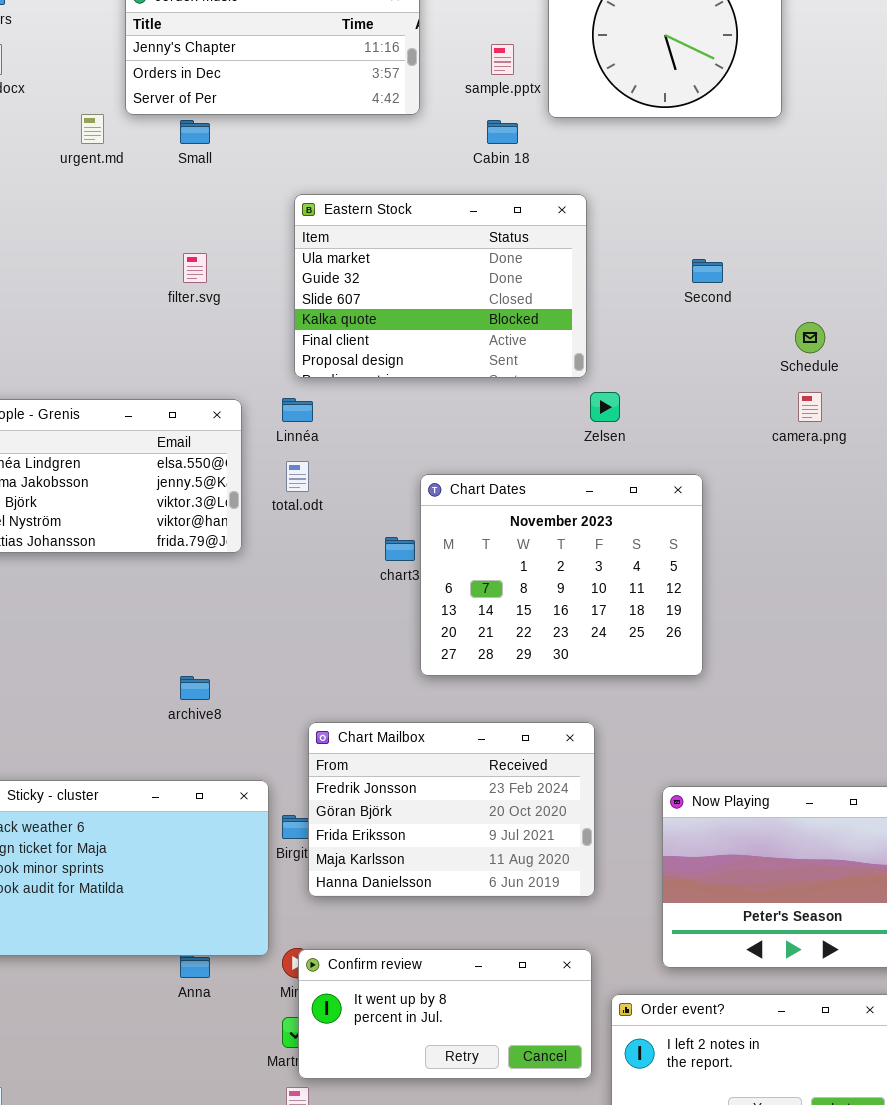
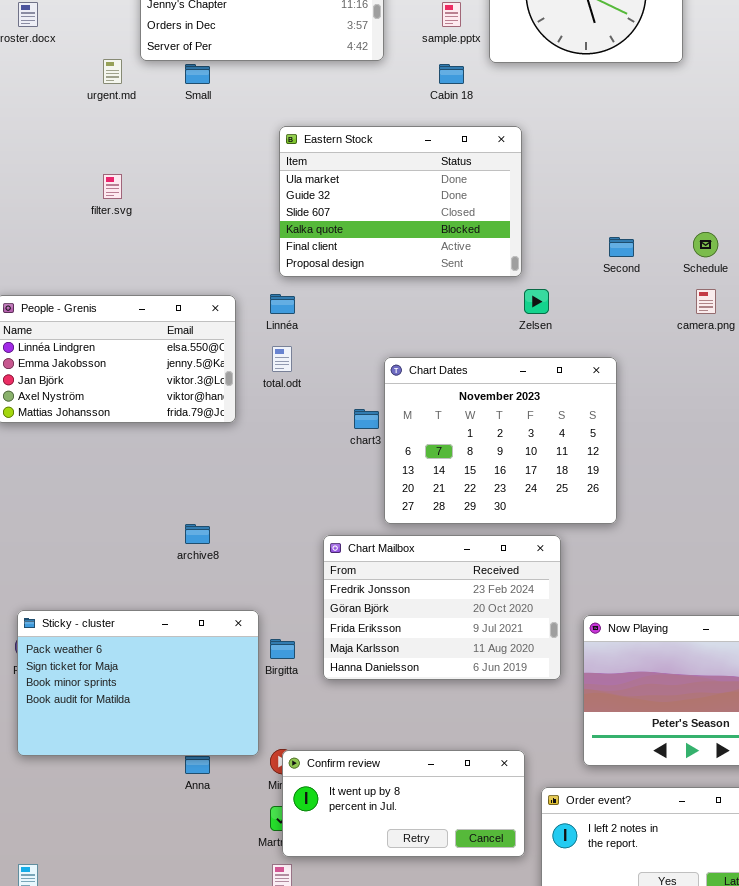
filter.svg: [183,253,207,283] -> [103,174,122,199], moved
Second: [692,259,723,283] -> [609,237,634,257], moved
Chart Mailbox: [308,722,595,897] -> [323,535,561,680], moved

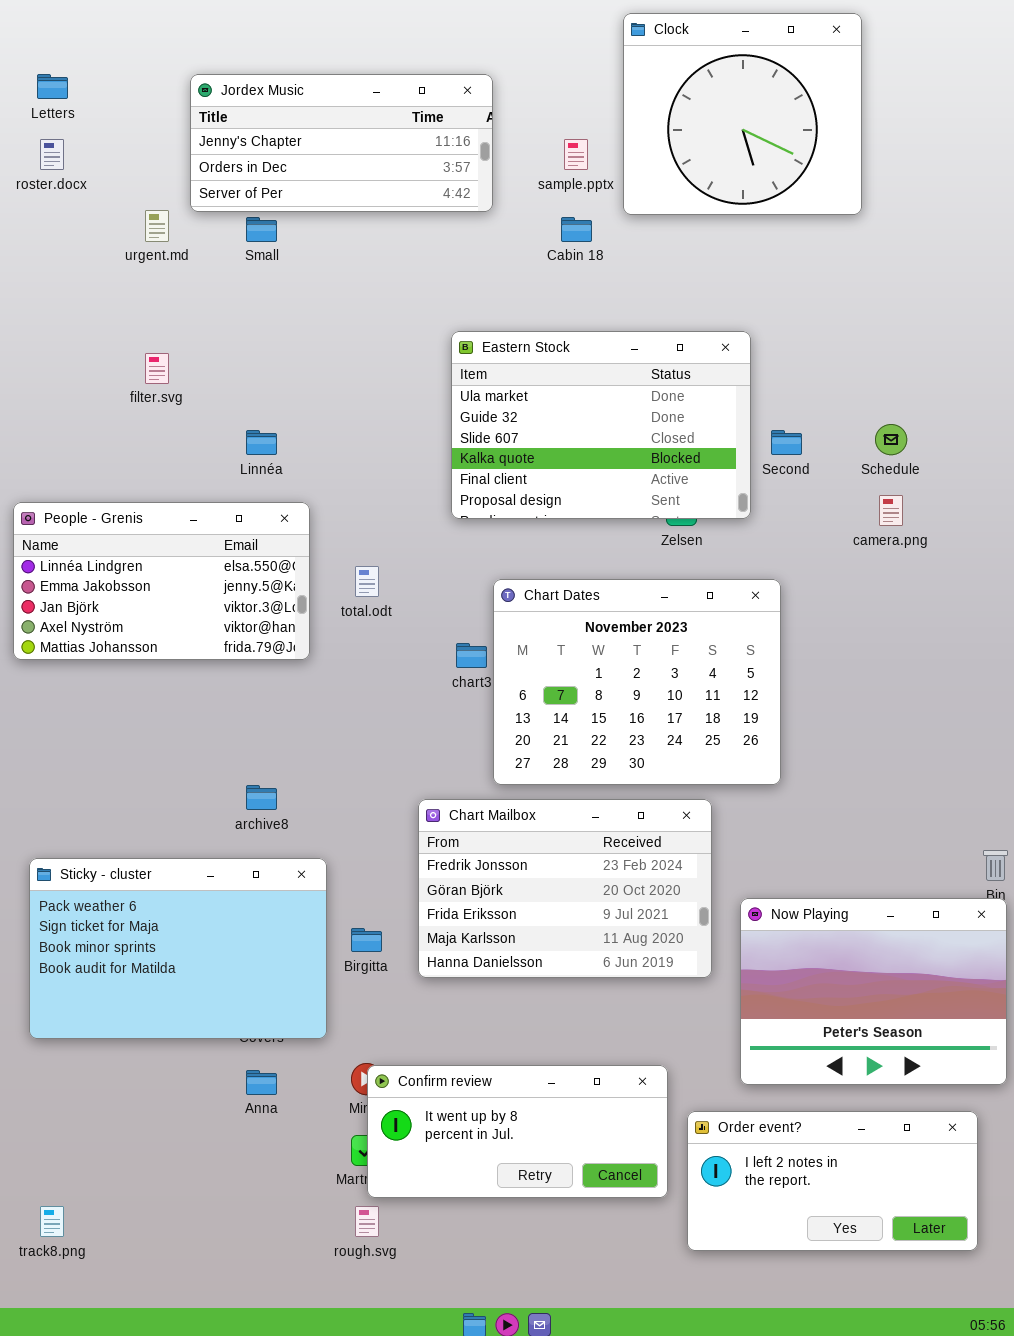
Eastern Stock: [279,126,522,277] -> [451,331,751,519], moved
Linnéa: [270,294,295,314] -> [246,430,277,455], moved
Sticky - cluster: [17,610,259,756] -> [29,858,327,1039], moved

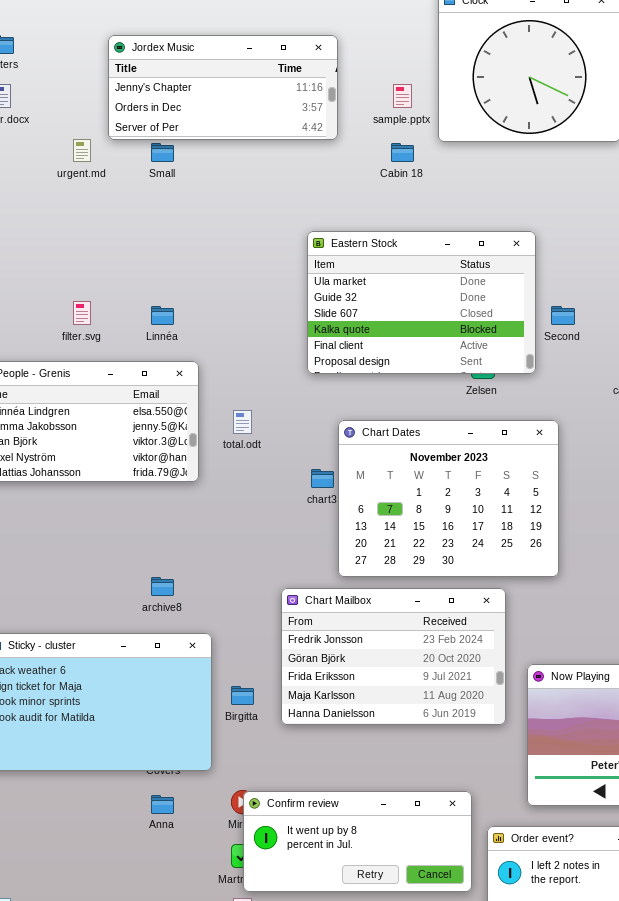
filter.svg: [145,353,169,384] -> [73,301,91,325], moved

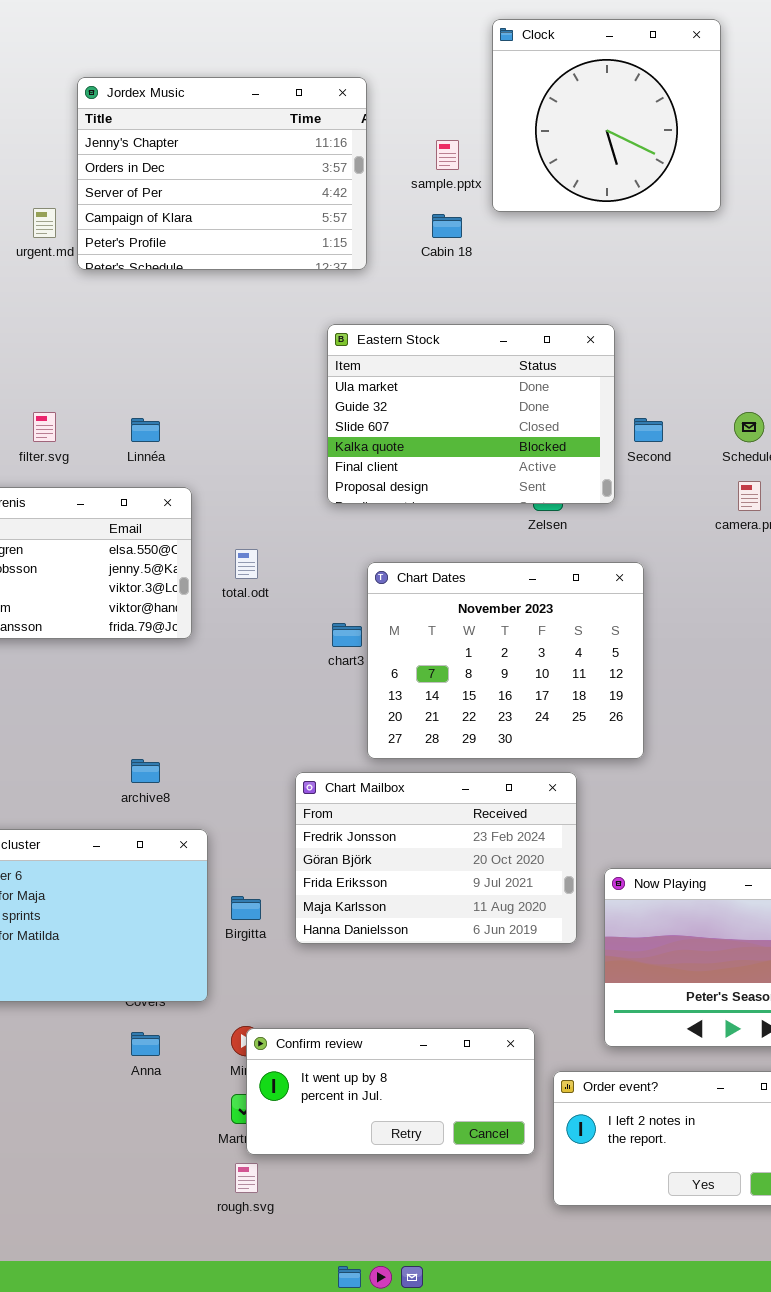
Jordex Music: [108,35,338,140] -> [77,77,367,270], resized

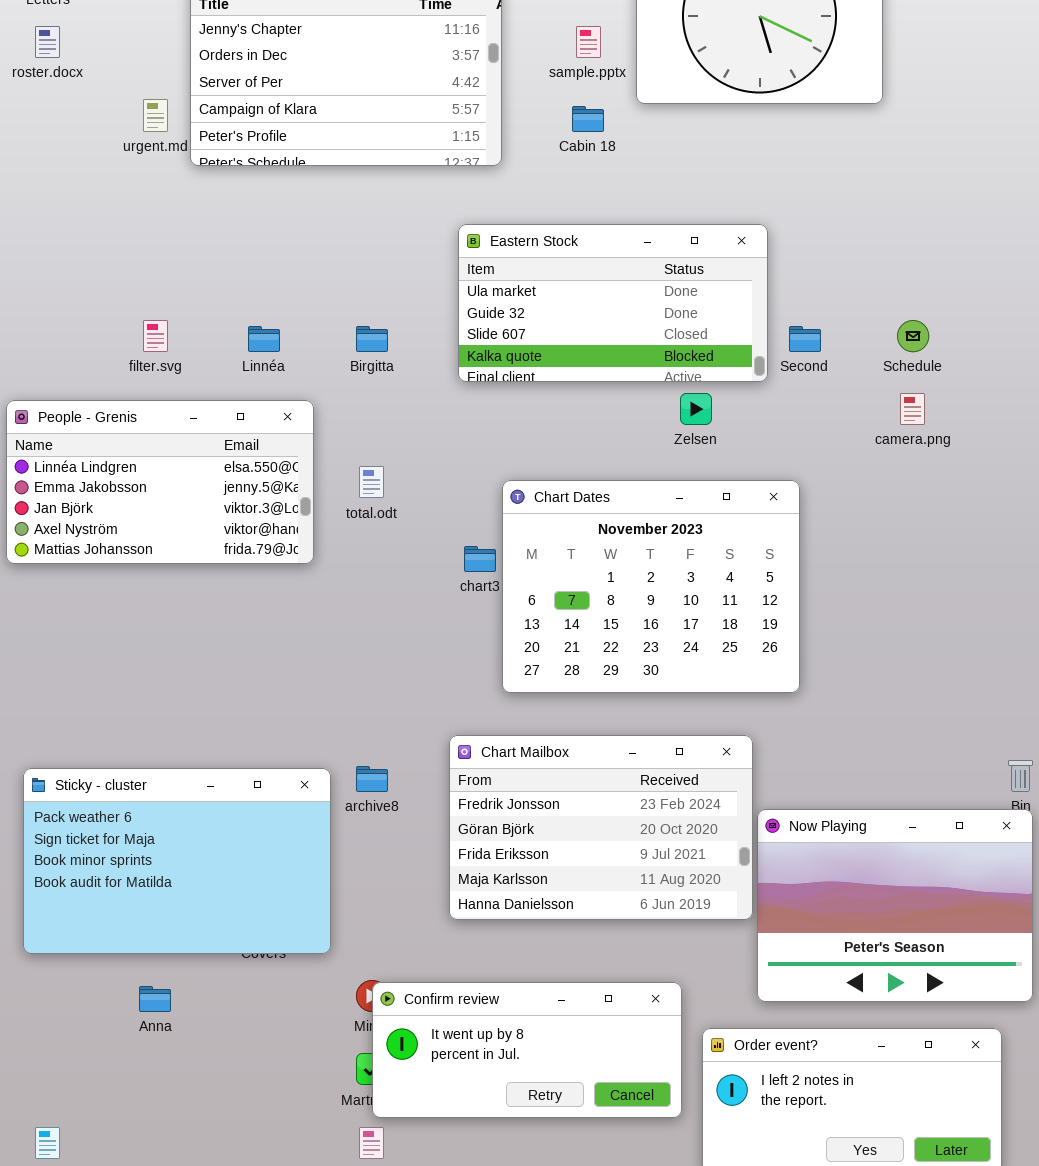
Eastern Stock: [327,324,615,504] -> [458,224,768,382], resized
archive8: [131,759,160,783] -> [356,766,388,792], moved
Chart Mailbox: [295,772,577,944] -> [449,735,753,920], moved
Birgitta: [231,896,261,920] -> [356,326,388,352], moved
Anna: [131,1032,160,1056] -> [139,986,171,1012], moved

